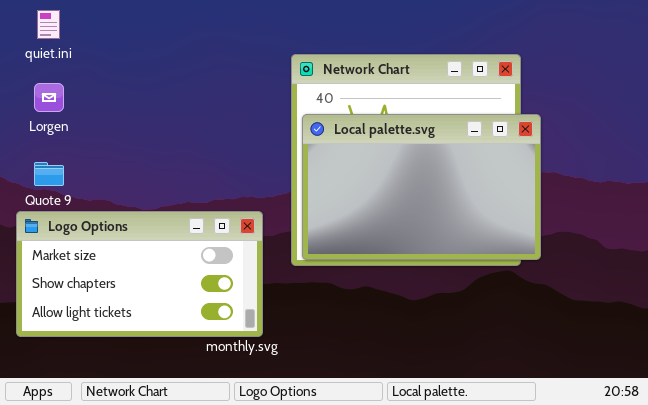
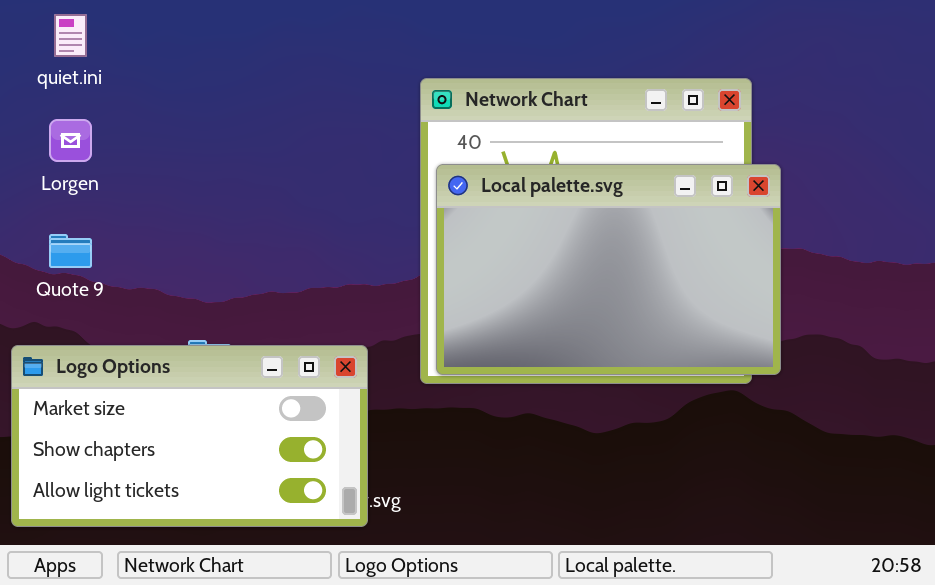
Logo Options: [16,211,263,337] -> [11,345,368,527], moved

